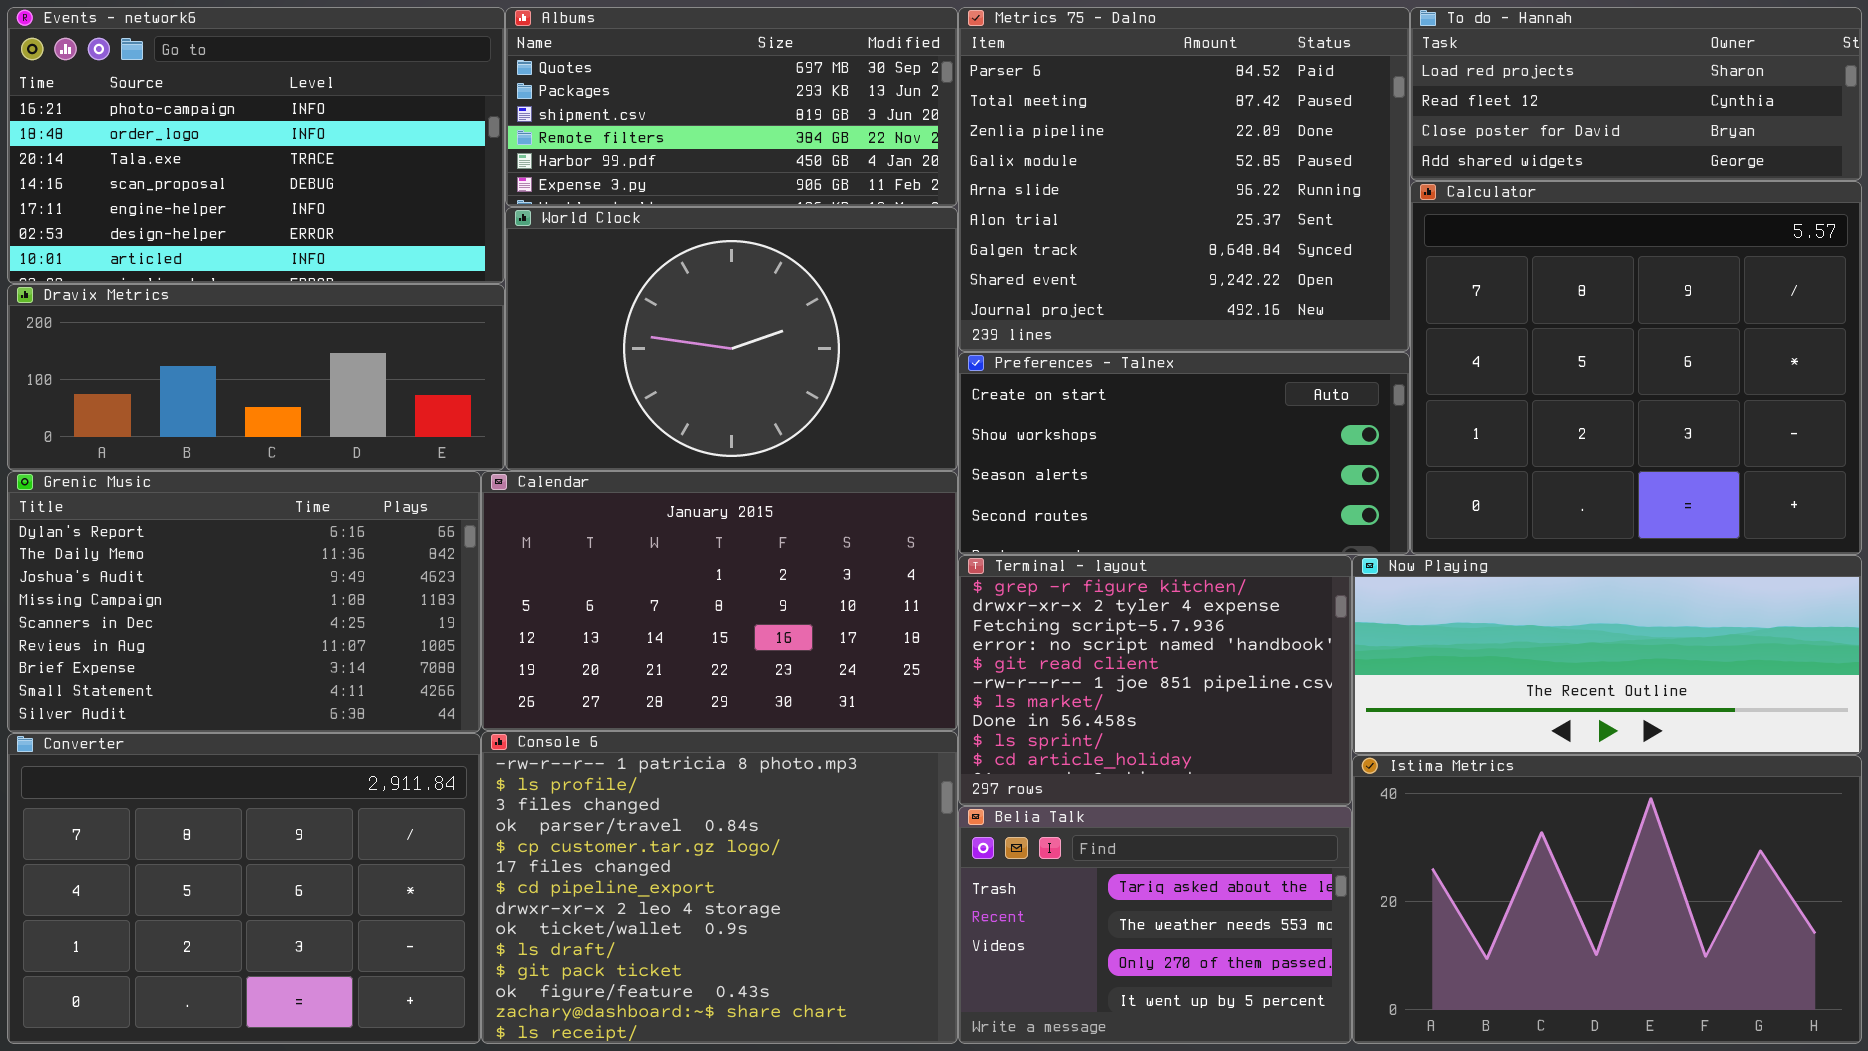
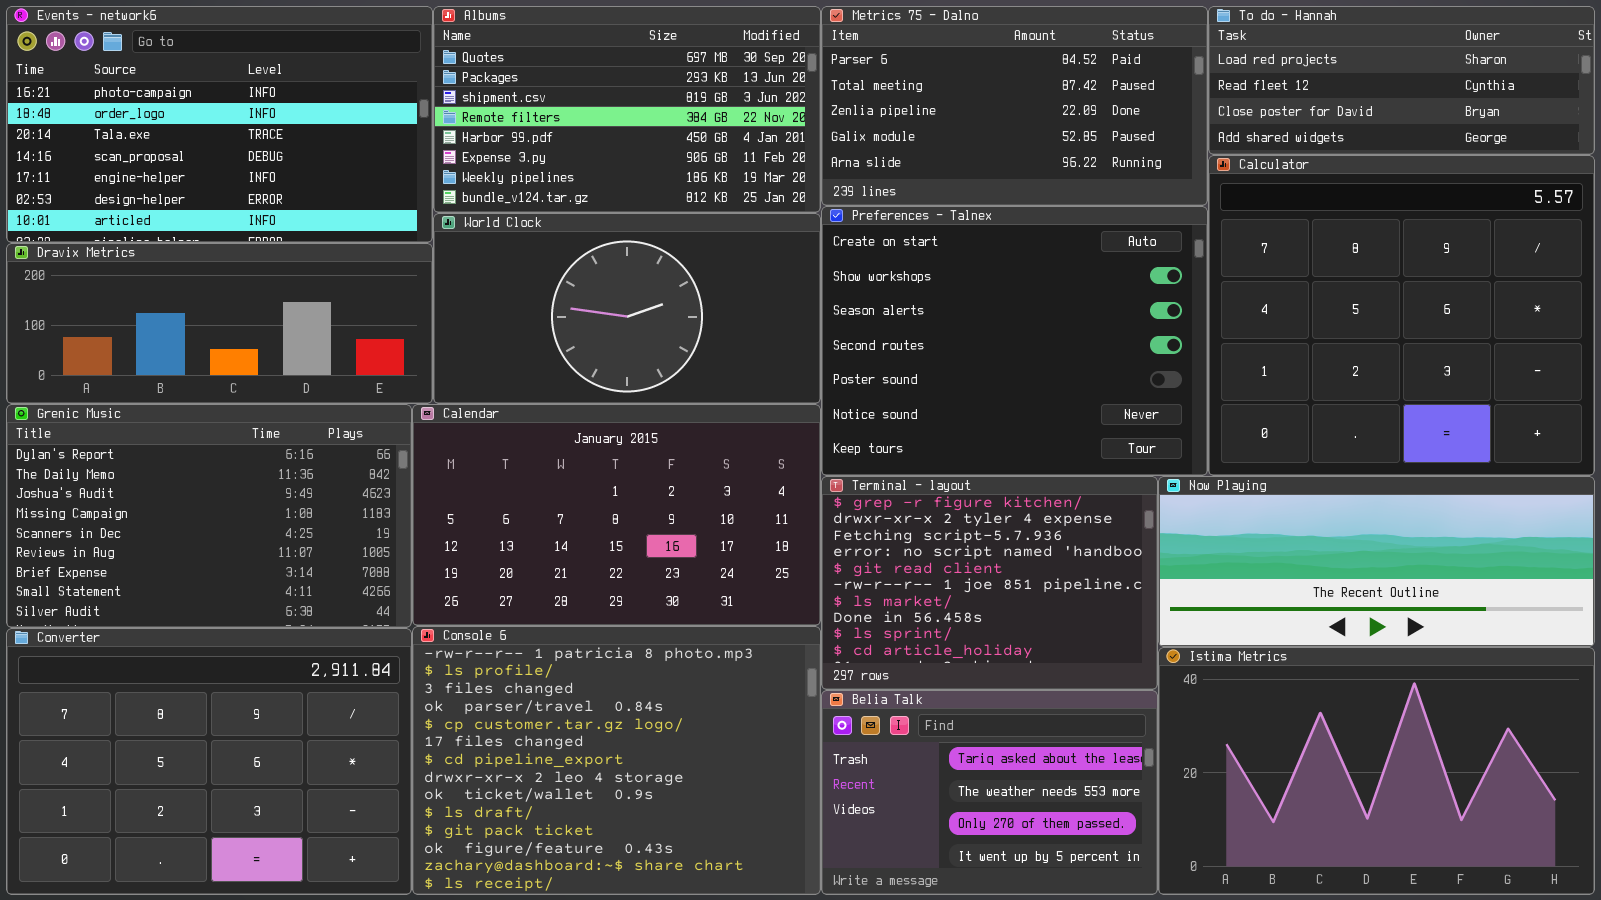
Albums: [505,7,958,207] -> [433,6,821,213], resized
Metrics 75 - Dalno: [958,7,1410,352] -> [821,6,1208,206], resized
World Clock: [505,207,958,471] -> [433,213,821,404], resized
Preferences - Talnex: [958,352,1410,555] -> [821,206,1208,476], resized

